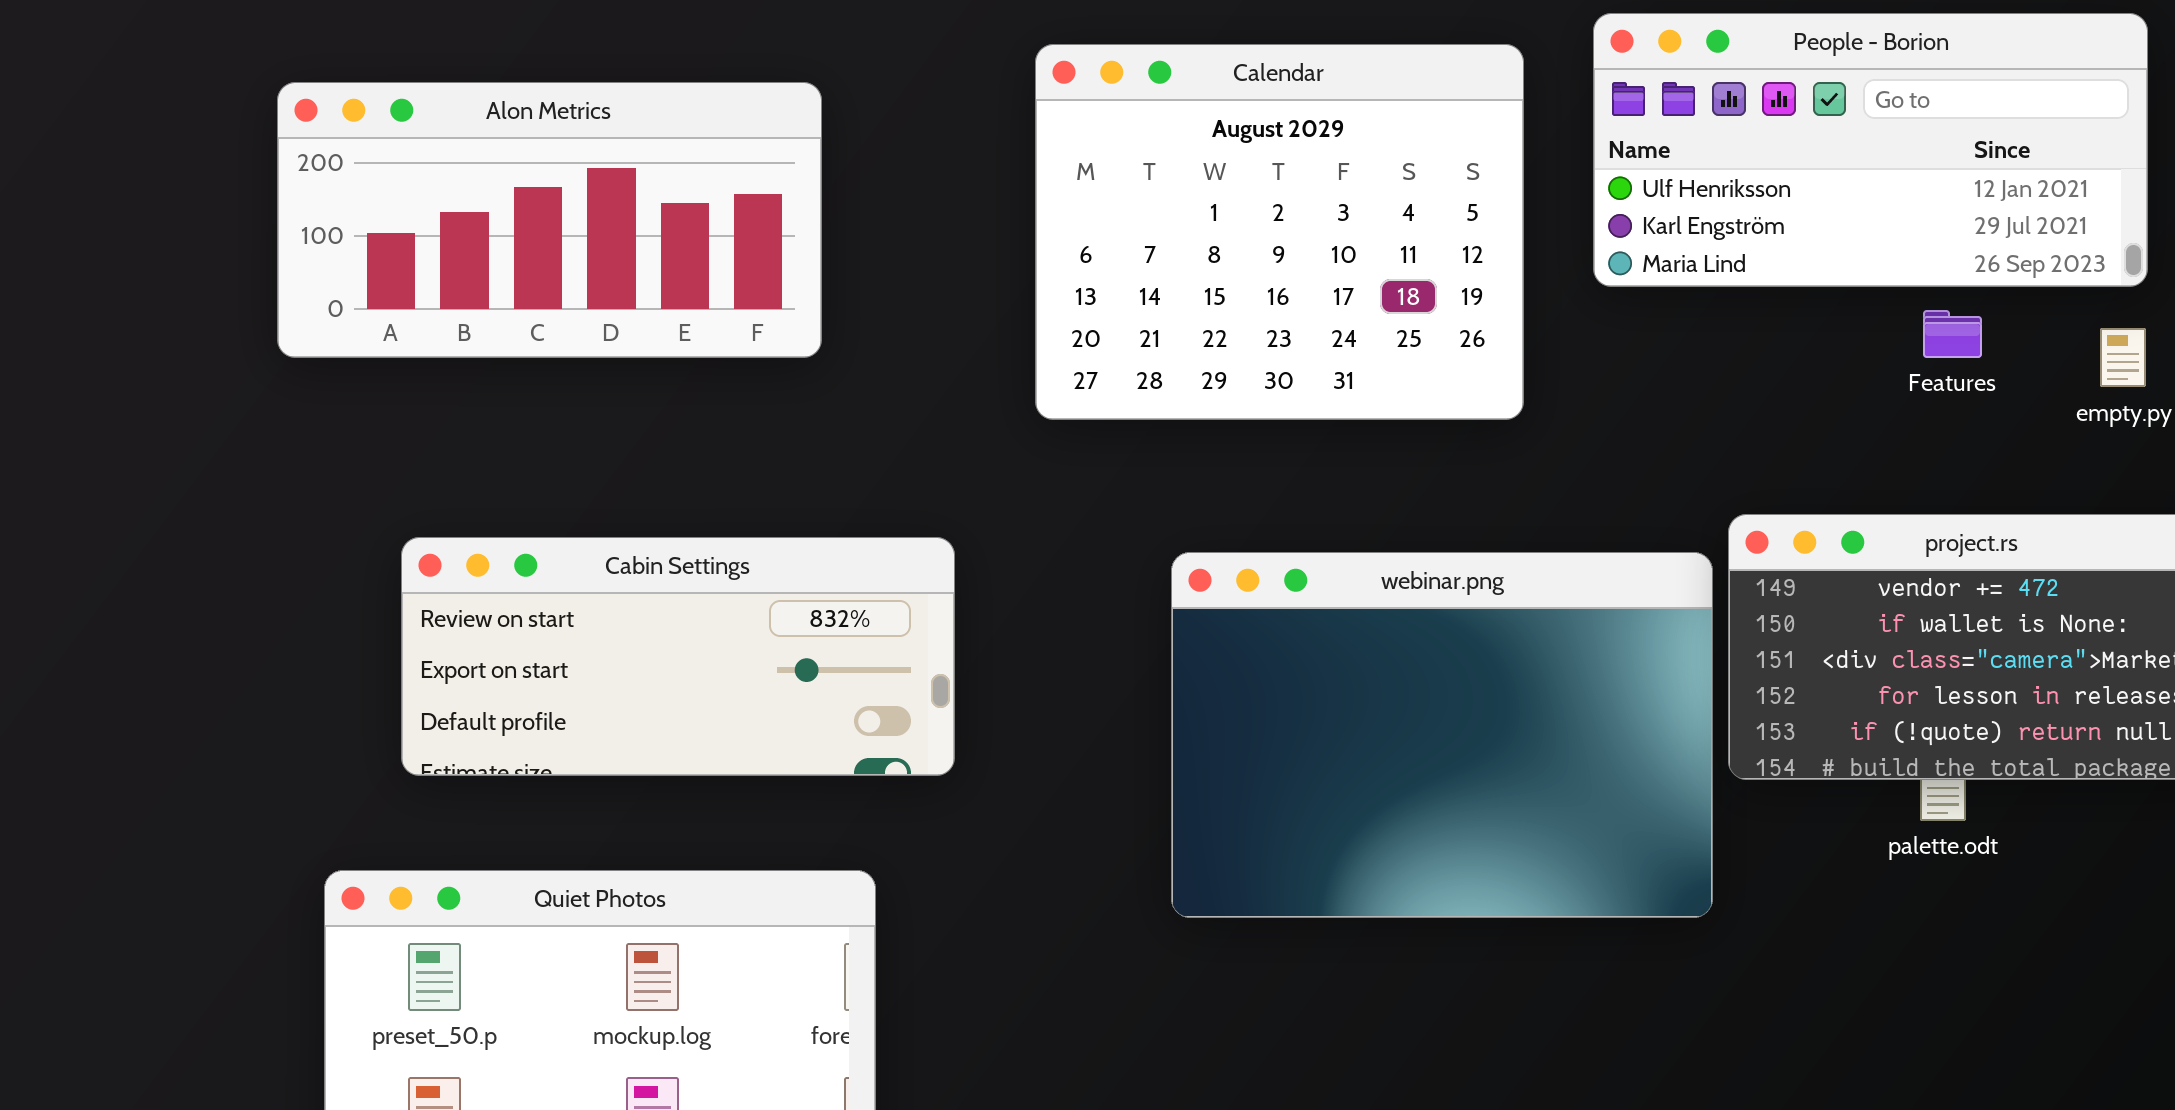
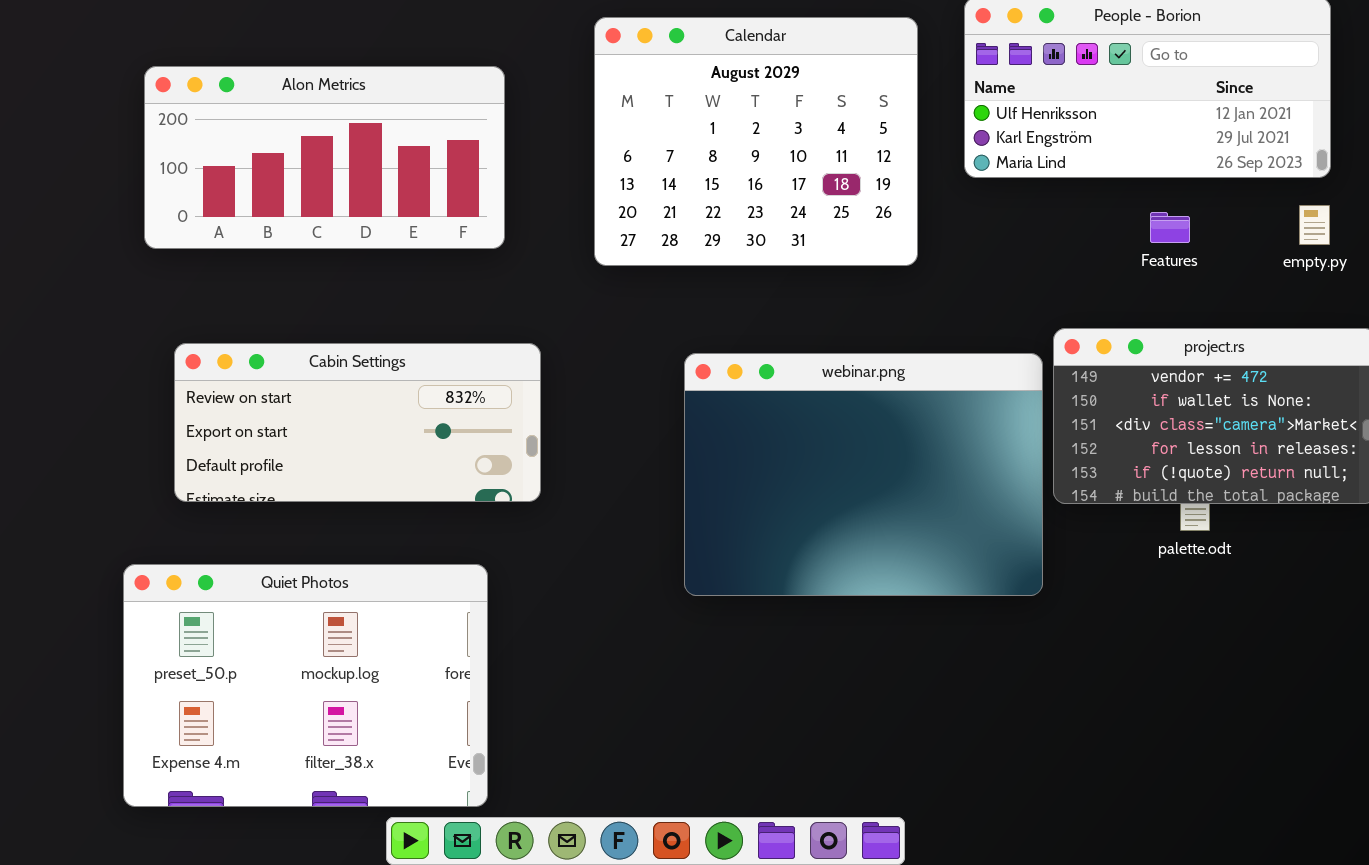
Alon Metrics: [277,82,822,358] -> [144,66,505,249], moved
Features: [1923,310,1982,358] -> [1150,212,1190,243], moved

